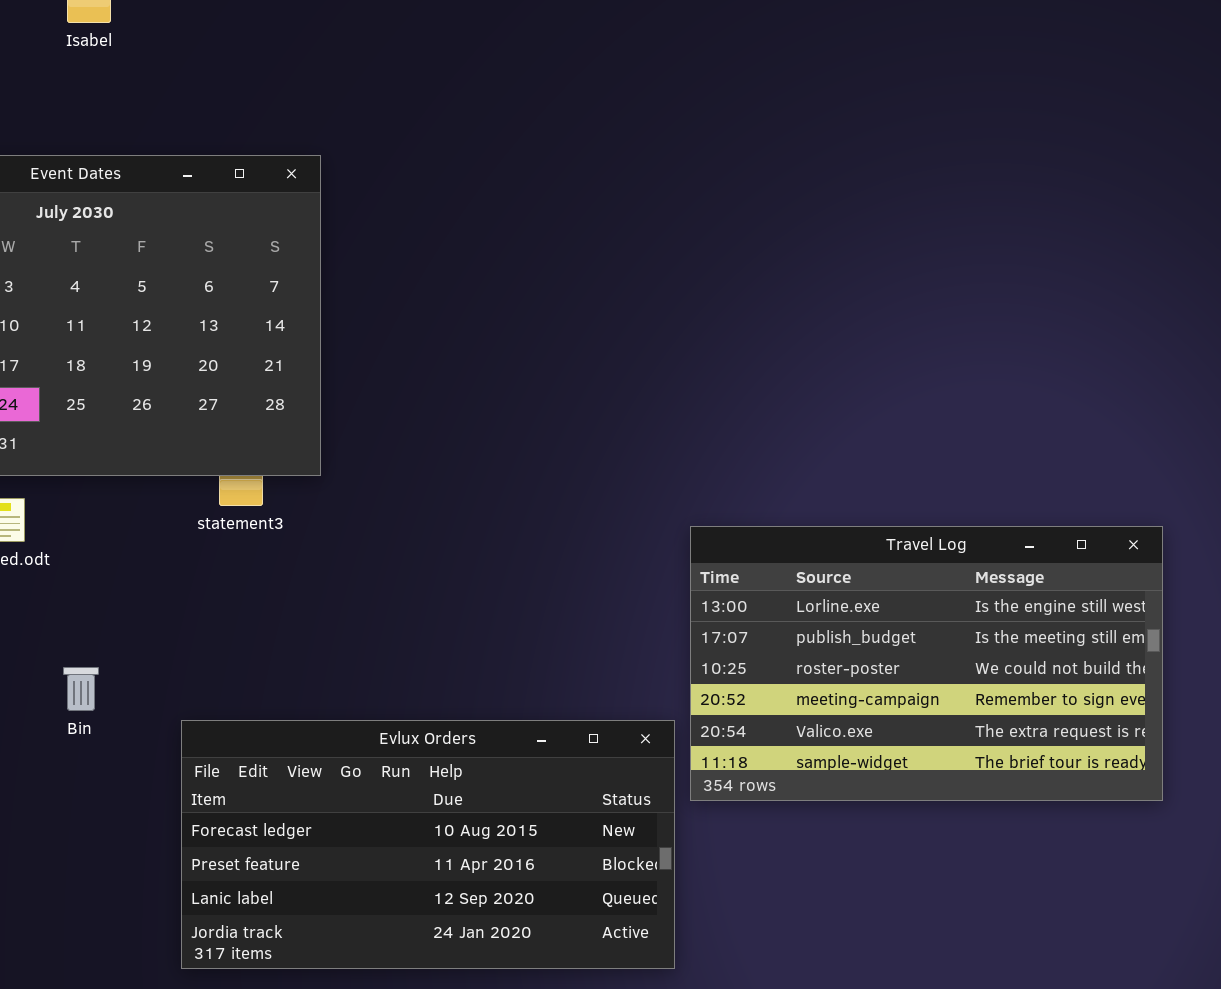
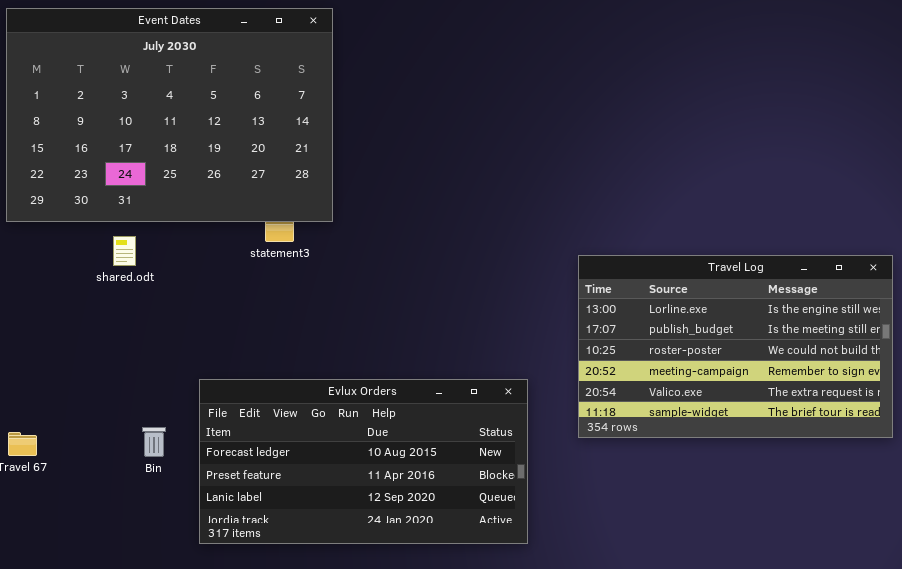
Bin: [63,667,99,711] -> [142,427,166,457], moved
Evlux Orders: [181,720,675,969] -> [199,379,528,544], moved

